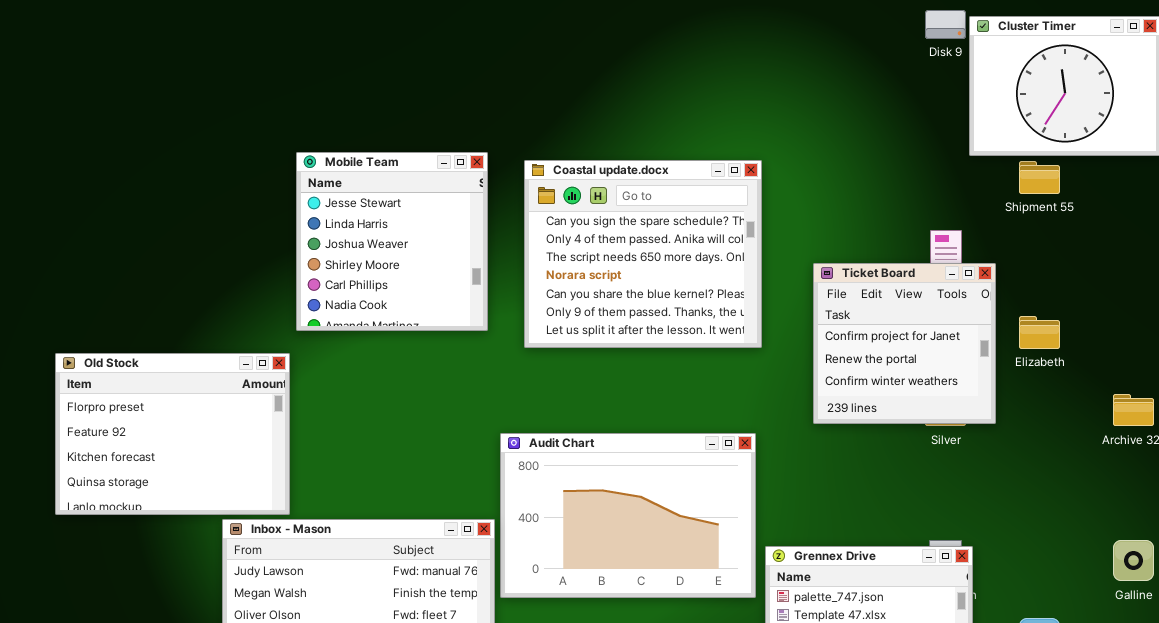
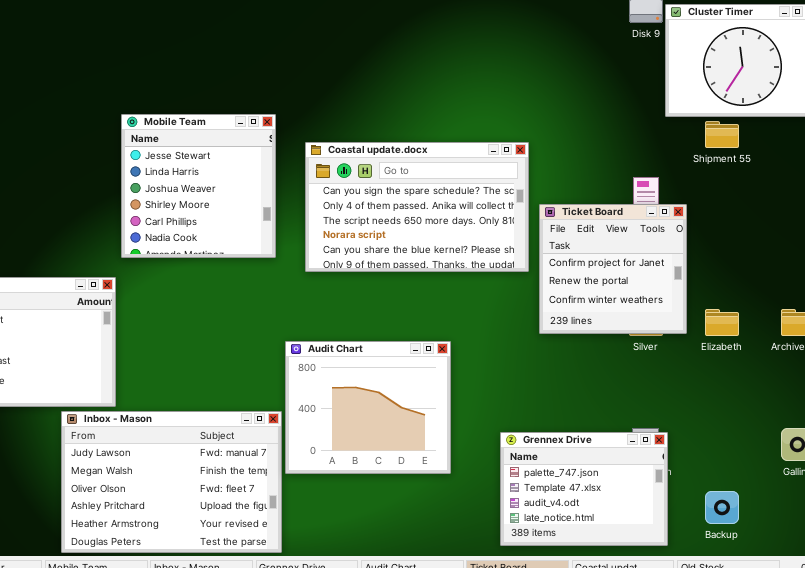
Coastal update.docx: [524,160,762,348] -> [305,142,529,272], resized
Elizabeth: [1019,316,1060,349] -> [705,309,739,336], moved
Audit Chart: [500,433,756,598] -> [285,341,451,474], resized

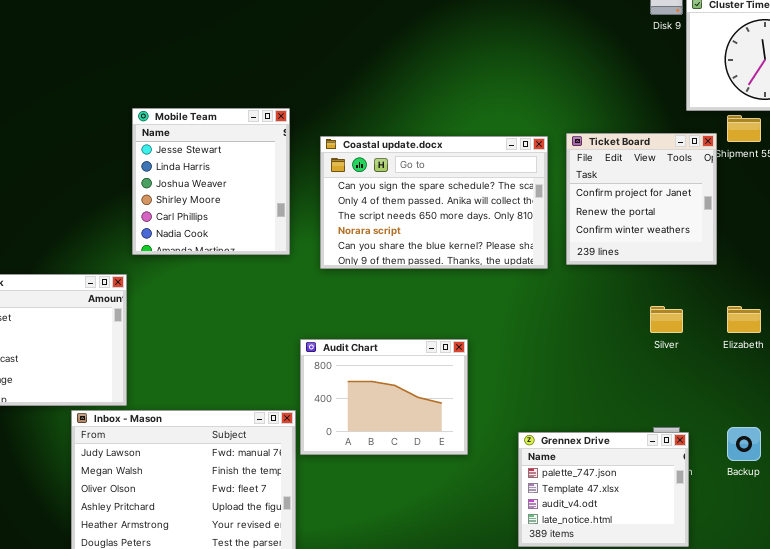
Ticket Board: [539,204,687,334] -> [566,133,717,265], moved
Audit Chart: [285,341,451,474] -> [300,339,468,455], resized
Backup: [705,491,739,524] -> [727,427,761,461], moved

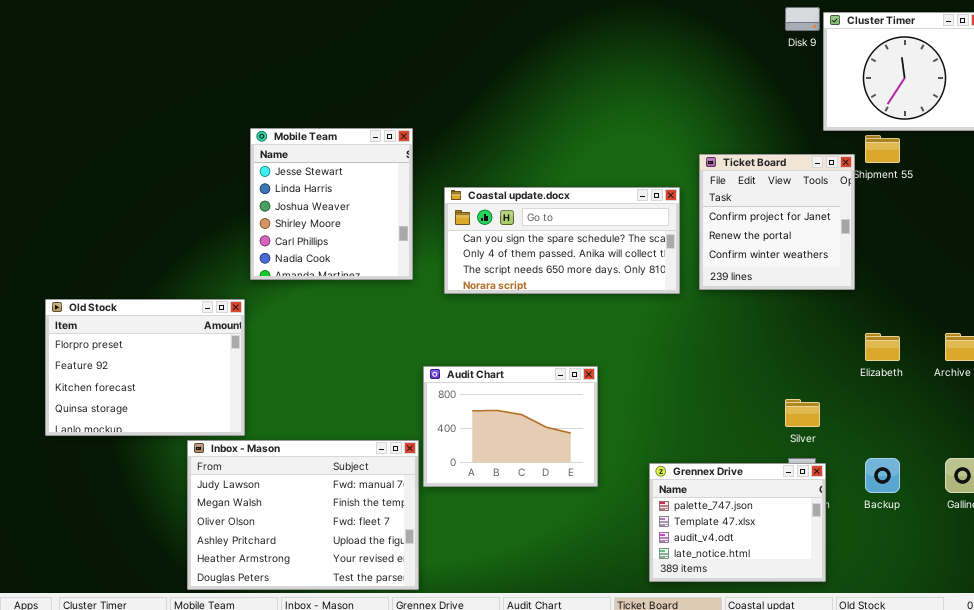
Coastal update.docx: [320,136,548,269] -> [444,187,680,294], resized
Silver: [650,306,683,333] -> [785,399,820,427], moved

